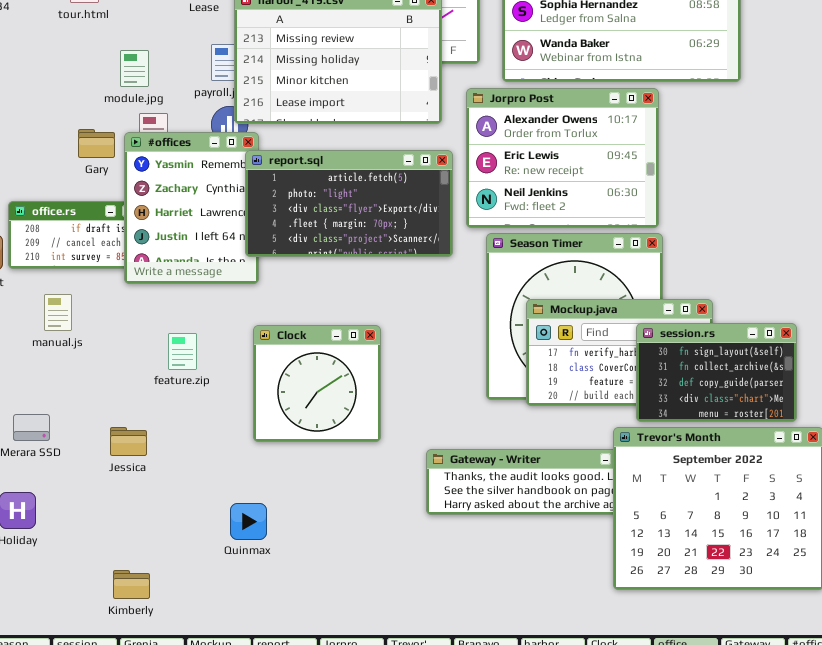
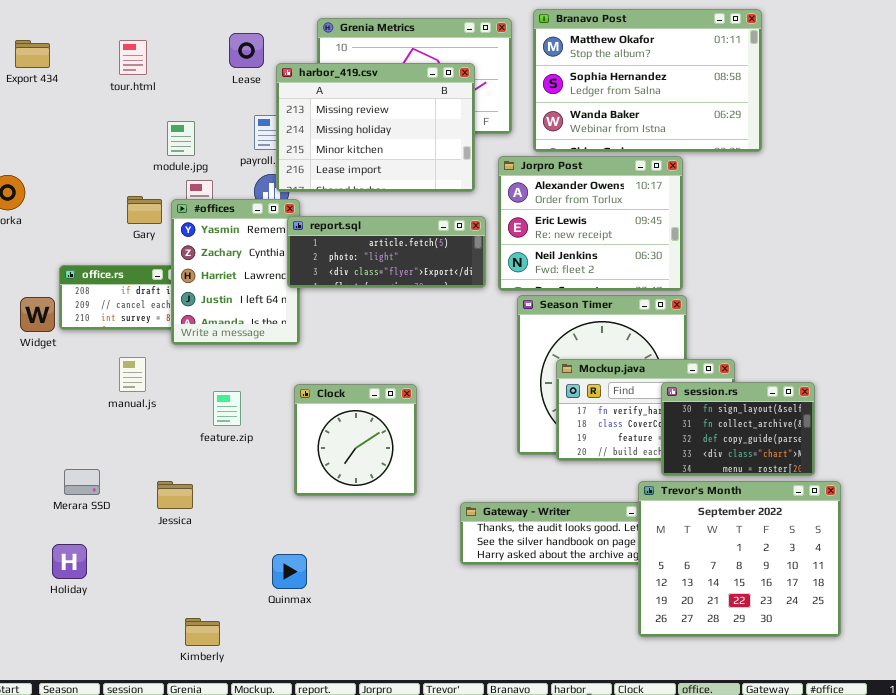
report.sql: [245,150,453,257] -> [287,216,486,288], resized
manual.js: [44,294,72,331] -> [119,357,146,392], moved
Kimberly: [113,570,150,599] -> [185,618,220,646], moved

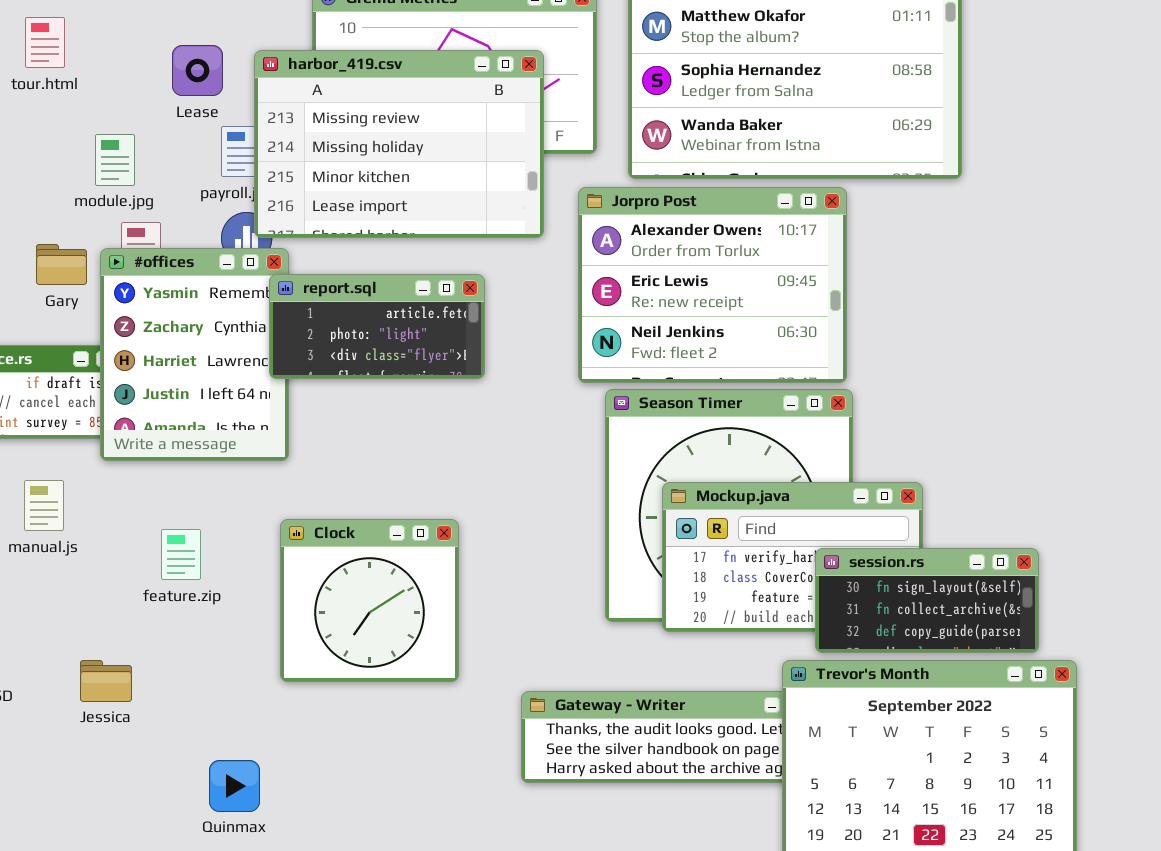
Lease: [229,33,264,68] -> [172,45,223,96], moved
report.sql: [287,216,486,288] -> [269,274,485,379], resized
session.rs: [661,382,815,476] -> [815,548,1039,653], resized
Quinmax: [272,554,307,589] -> [209,760,260,812], moved

